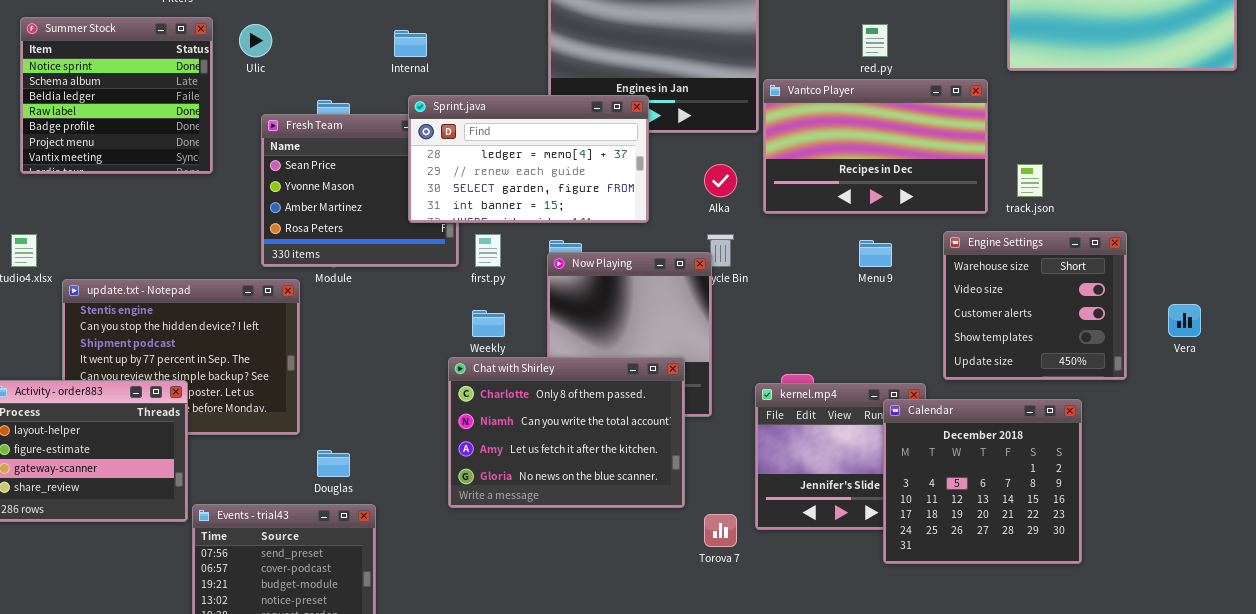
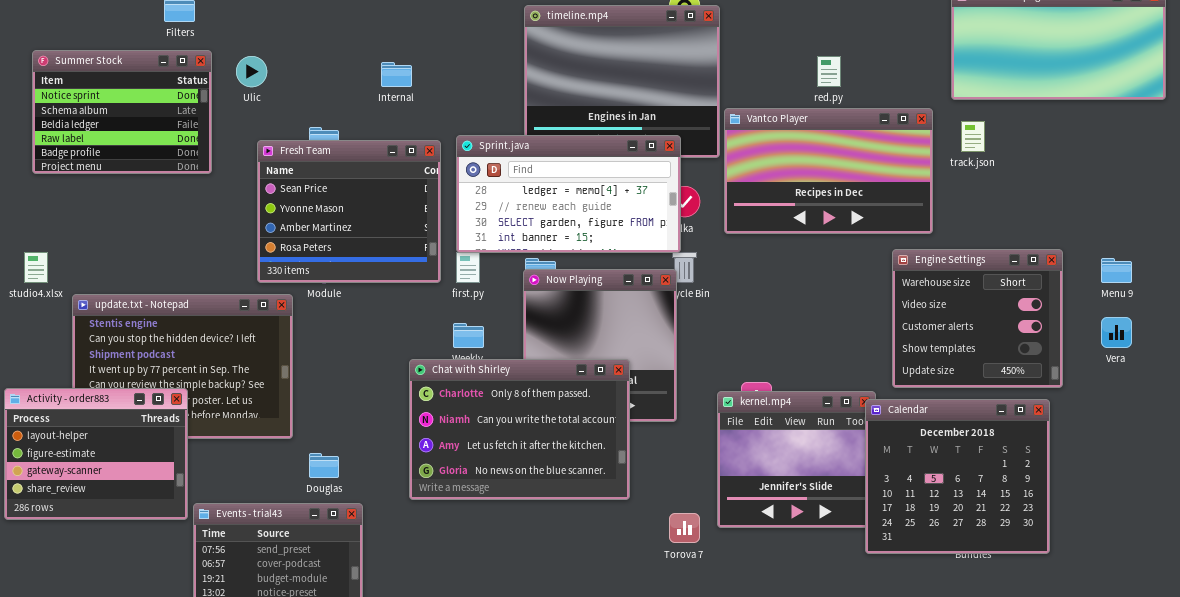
Summer Stock: [20,17,213,174] -> [32,50,212,174], resized
Sprint.java: [408,95,649,223] -> [456,135,681,253], moved
track.json: [1017,164,1043,197] -> [961,121,985,152], moved
Menu 9: [859,240,892,267] -> [1101,258,1132,283], moved
Chat with Shirley: [448,357,685,508] -> [409,359,630,500], moved
Calendar: [883,399,1082,564] -> [865,399,1050,554], moved

